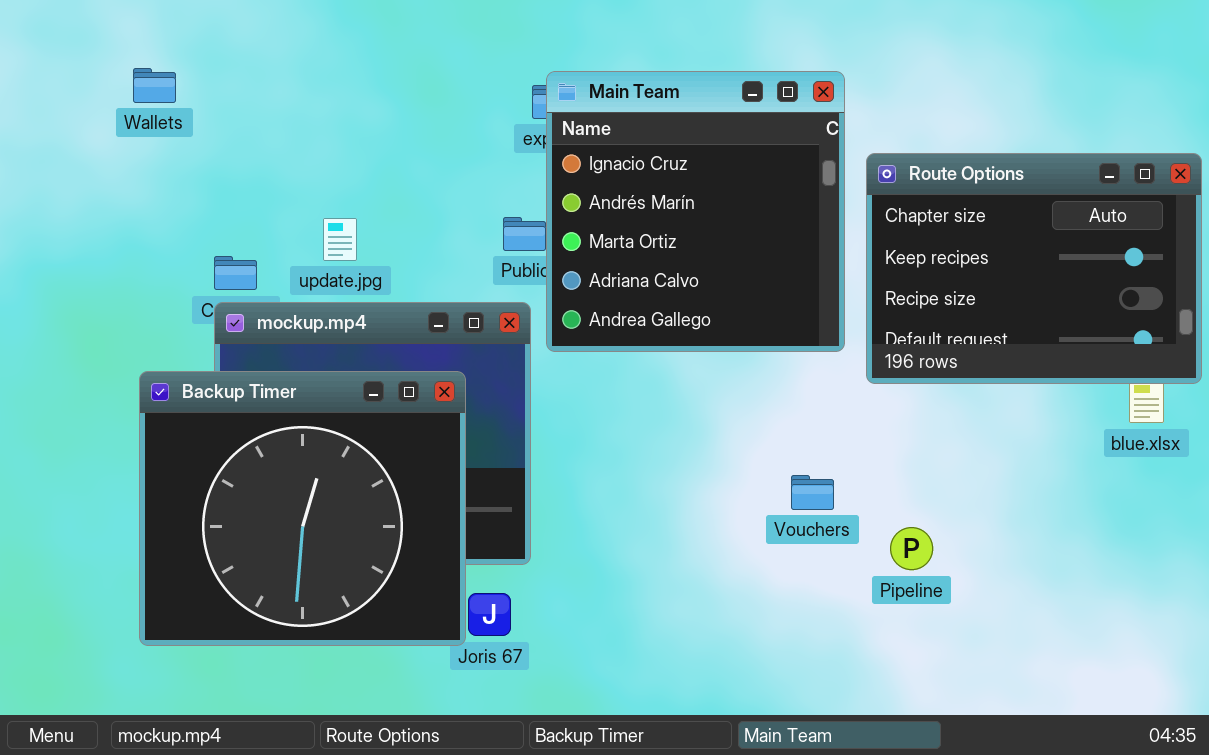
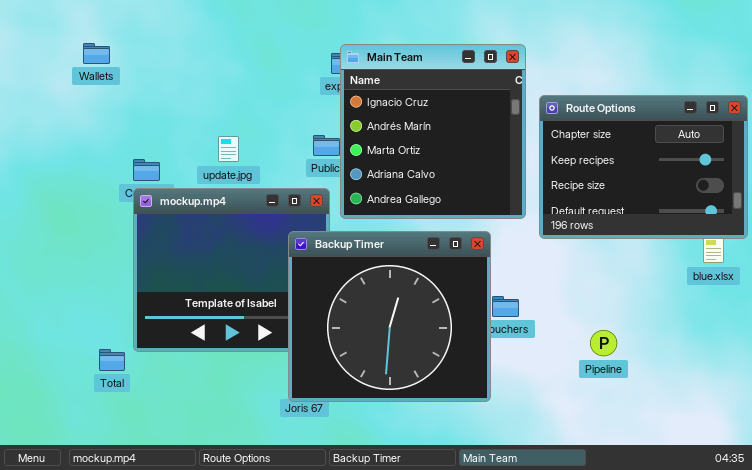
update.jpg: [323,218,357,261] -> [218,136,239,162], moved
Backup Timer: [139,371,466,646] -> [288,231,491,402], moved
Pipeline: [890,527,933,570] -> [590,330,617,356], moved

